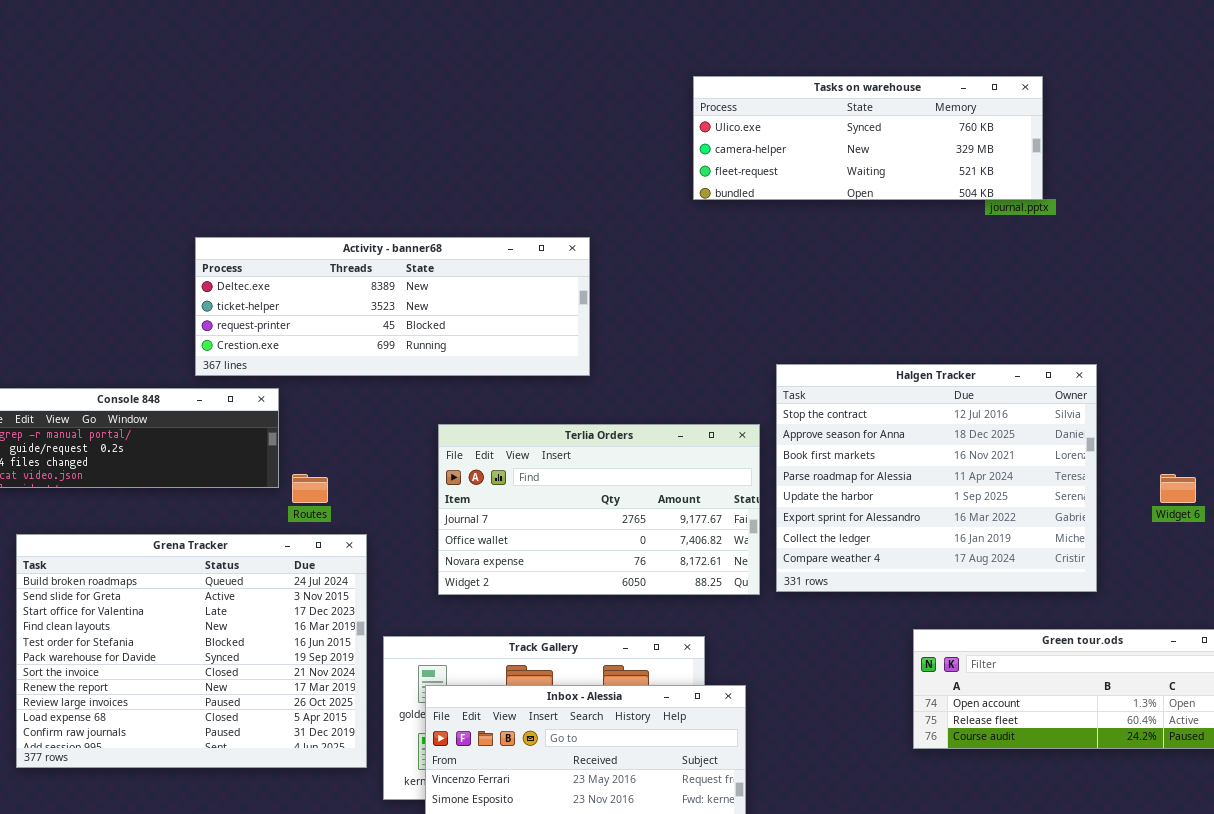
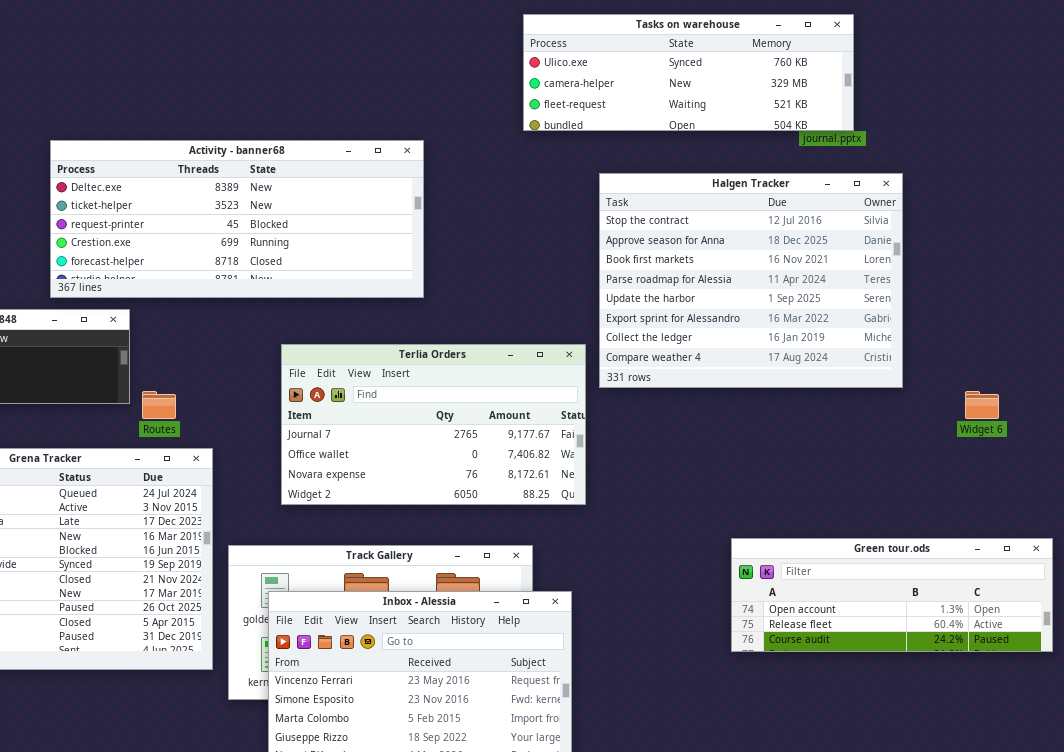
Activity - banner68: [195,237,590,376] -> [50,140,424,298], resized
Halgen Tracker: [776,364,1097,592] -> [599,173,903,388], moved

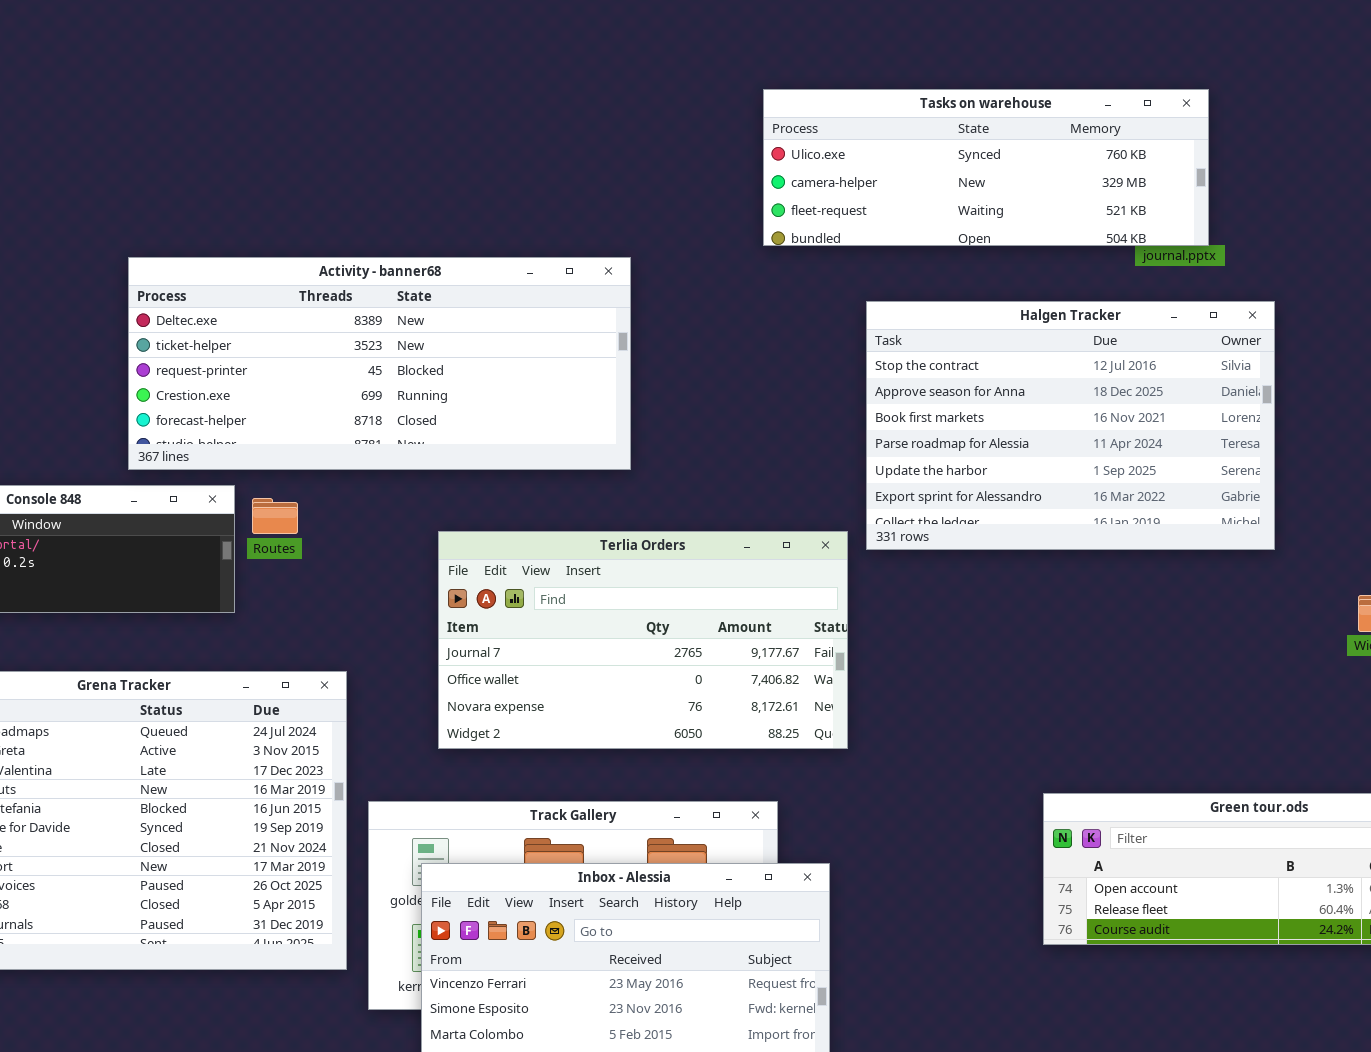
Halgen Tracker: [599,173,903,388] -> [866,301,1275,550], resized
Routes: [142,391,176,419] -> [252,498,298,534], moved

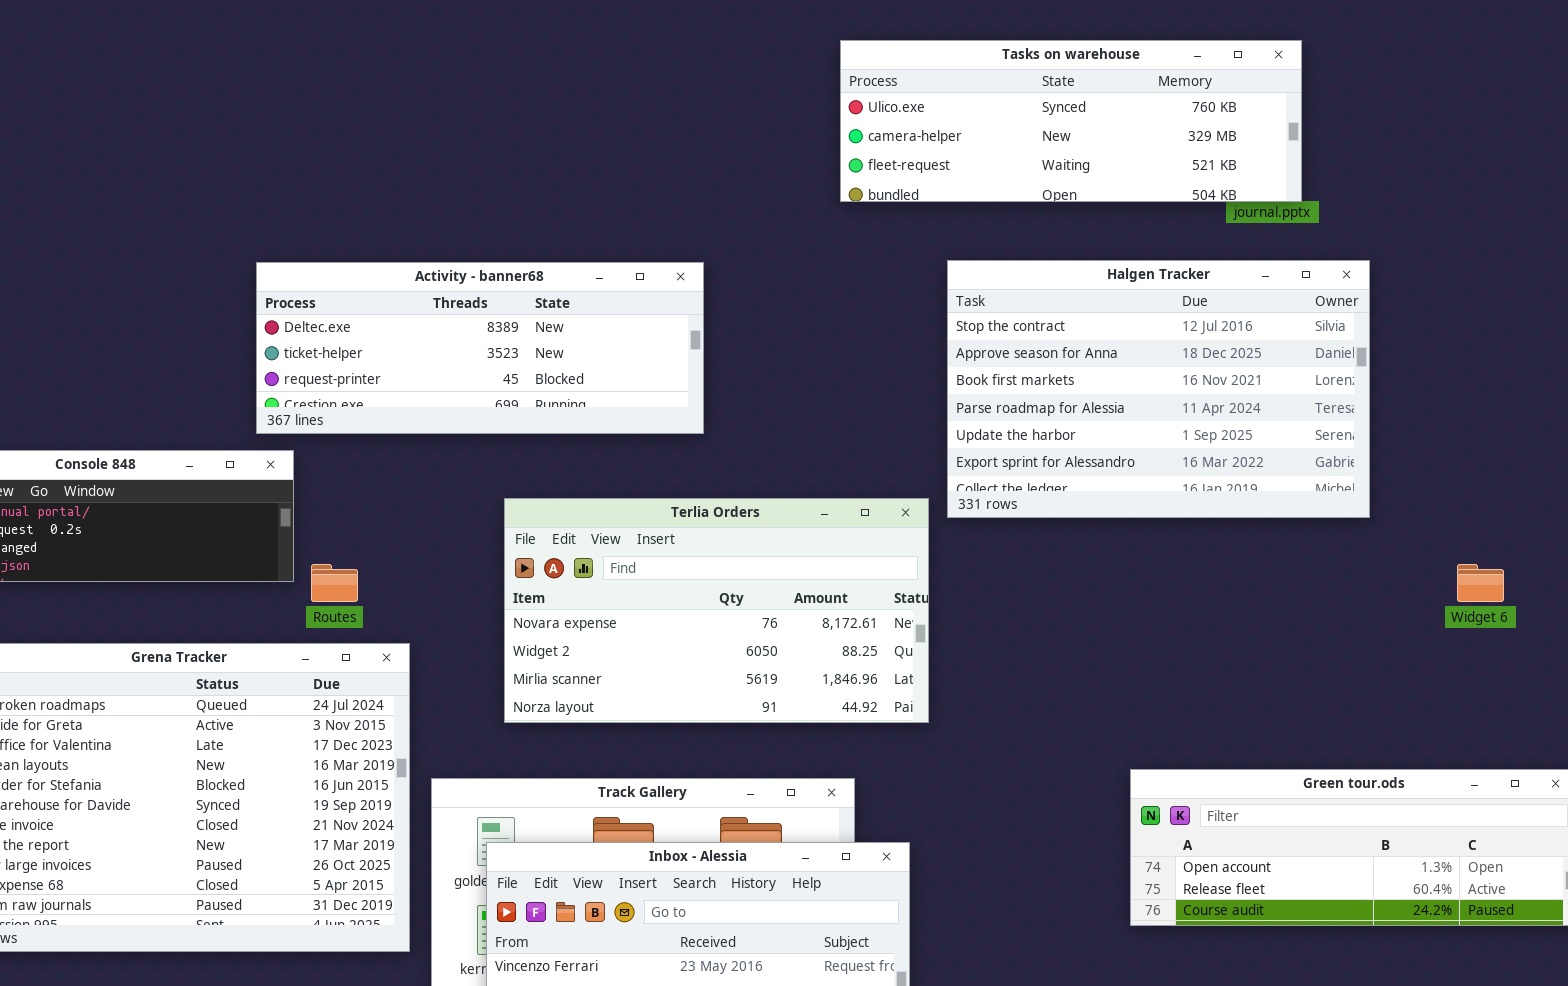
Activity - banner68: [128,257,631,470] -> [256,262,704,434], resized
Routes: [252,498,298,534] -> [311,564,358,602], moved
Terlia Orders: [438,531,848,749] -> [504,498,929,723], scrolled down 2 rows

